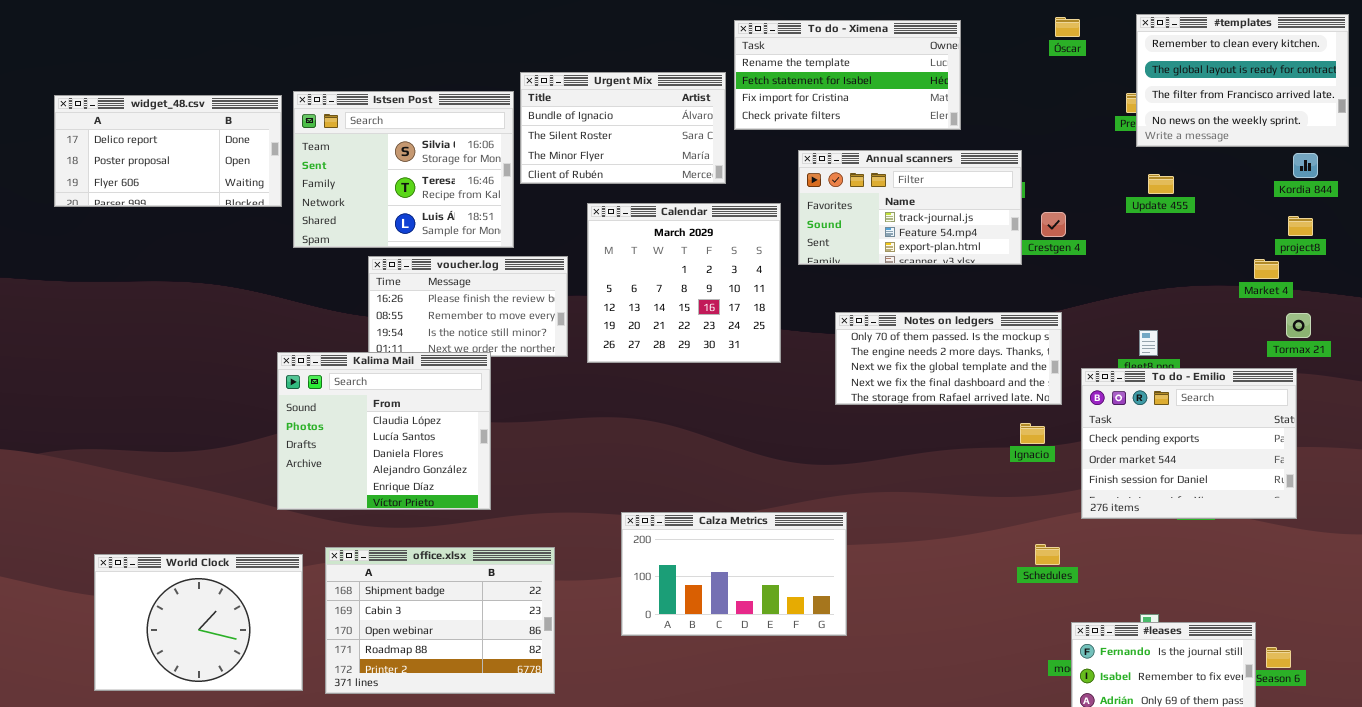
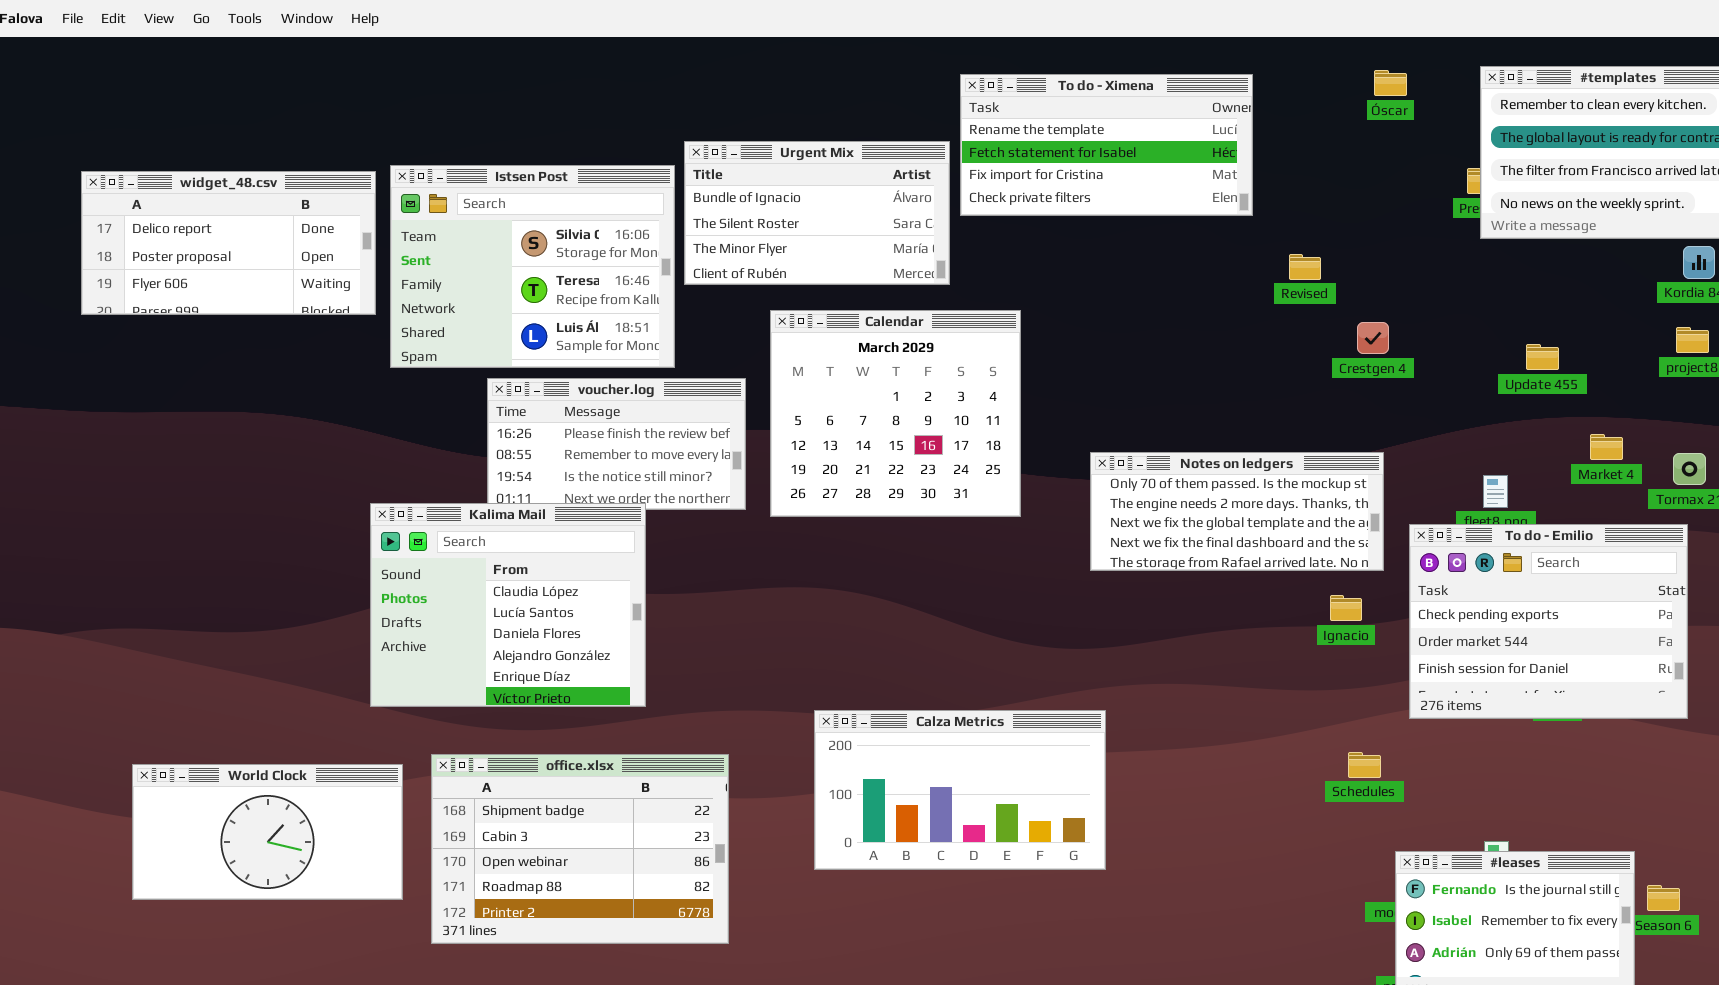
Annual scanners: [798,150,1022,265] -> none, closed
Update 455: [1148,174,1174,194] -> [1526,344,1559,370], moved
Market 4: [1254,259,1279,279] -> [1590,434,1623,460], moved
World Clock: [94,554,303,691] -> [132,764,403,900], resized

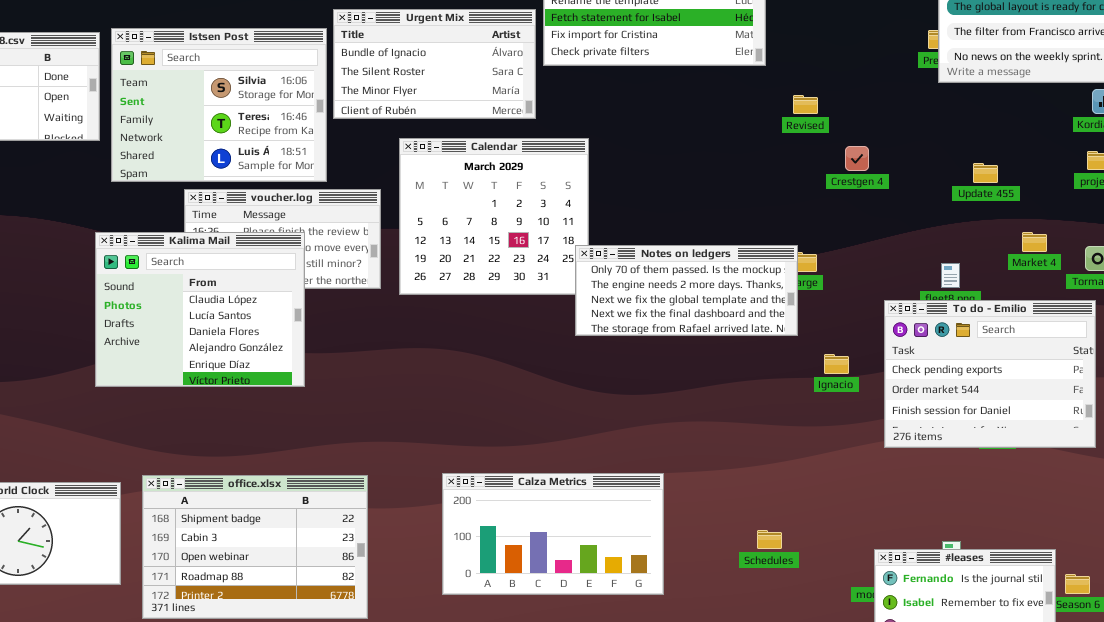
Notes on ledgers: [1090,452,1384,571] -> [575,245,798,336], moved
Kalima Mail: [370,503,646,707] -> [95,232,305,387], moved
Calza Metrics: [814,710,1106,870] -> [442,473,664,595], moved
Schedules: [1348,752,1381,778] -> [757,530,782,549], moved

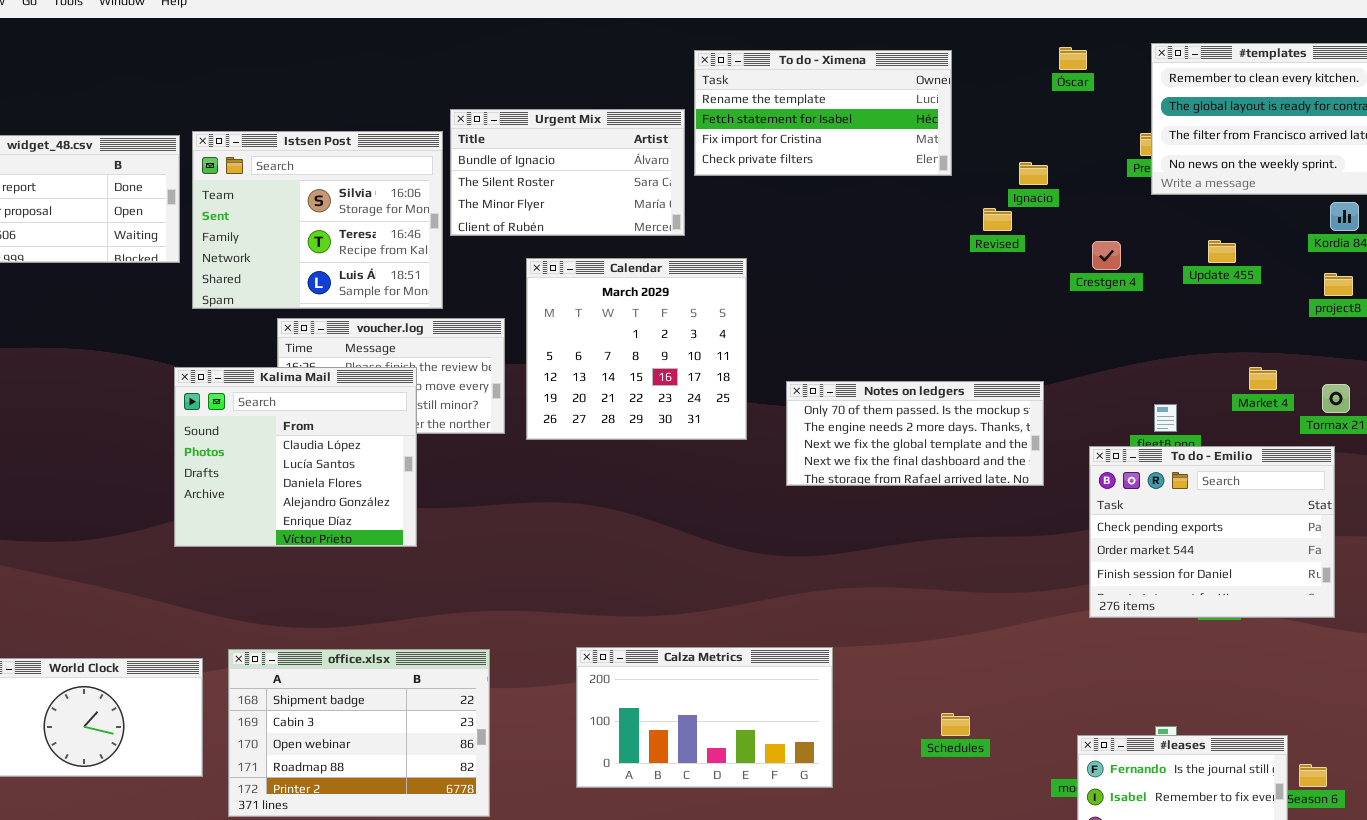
Crestgen 4: [845,146,869,171] -> [1092,241,1121,270], moved
Update 455: [973,163,998,183] -> [1208,240,1236,263], moved
Notes on ledgers: [575,245,798,336] -> [786,381,1044,486], moved
Ignacio: [824,354,849,374] -> [1019,162,1048,185], moved

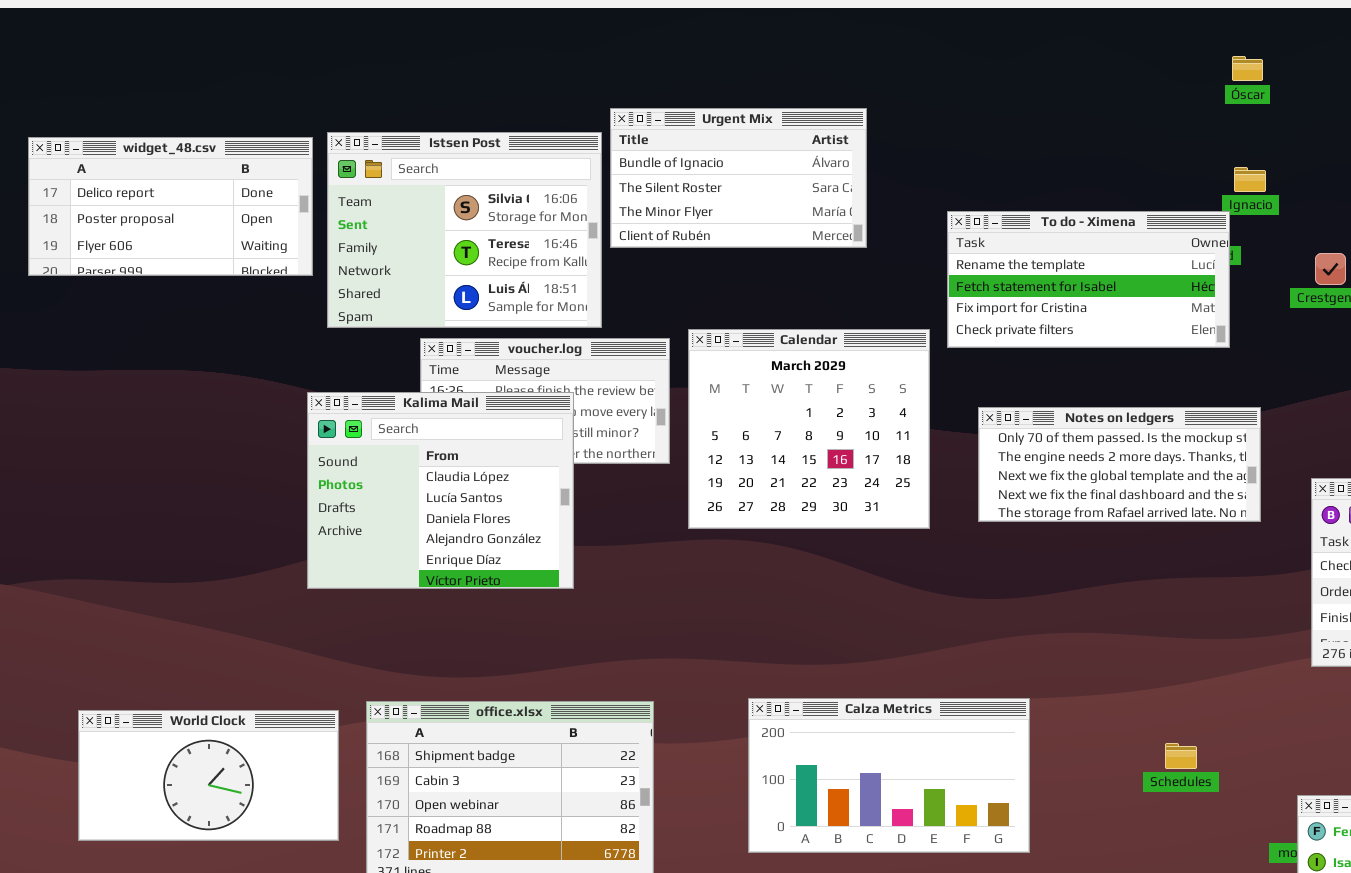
Óscar: [1059,47,1087,70] -> [1232,56,1263,81], moved
To do - Ximena: [694,50,952,176] -> [947,211,1230,348], moved
Calendar: [526,258,747,440] -> [688,329,930,529], moved
Schedules: [941,713,970,736] -> [1165,743,1197,769], moved

